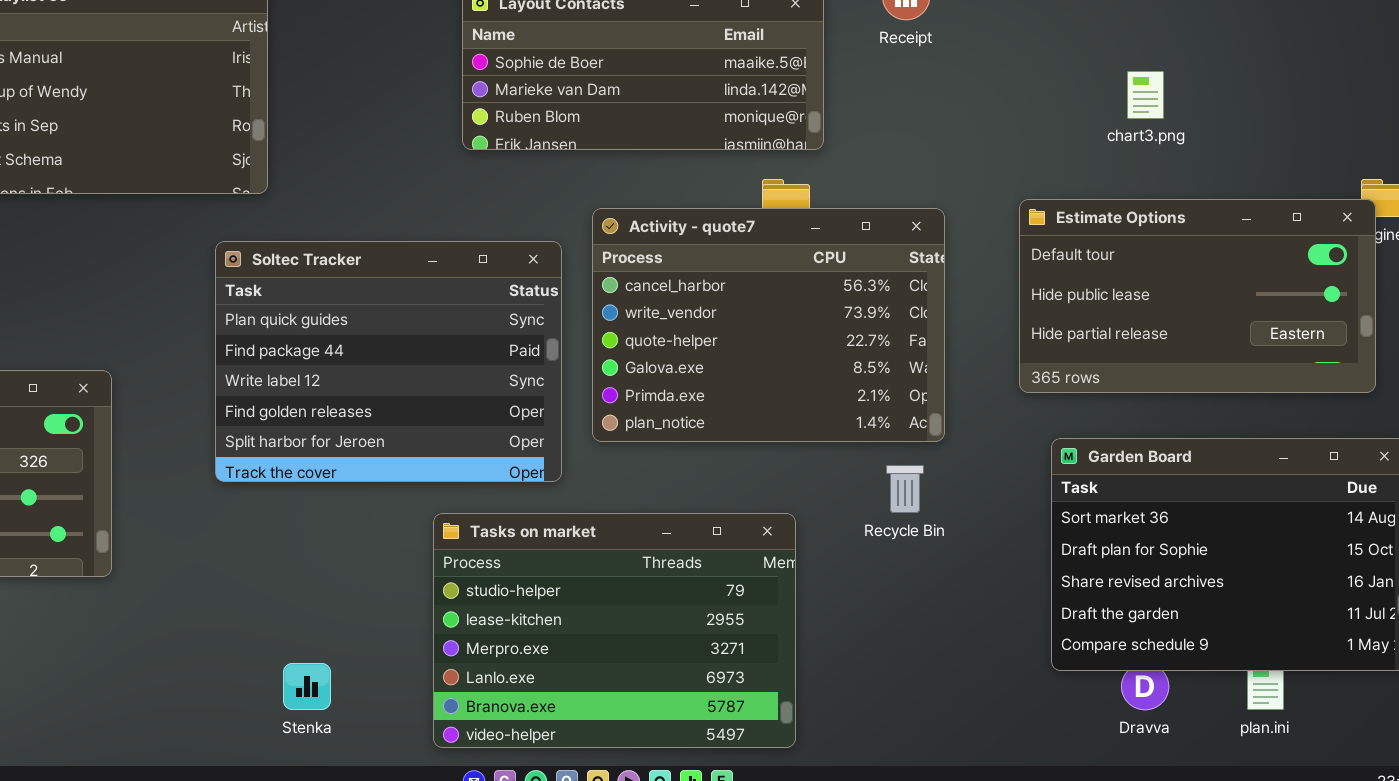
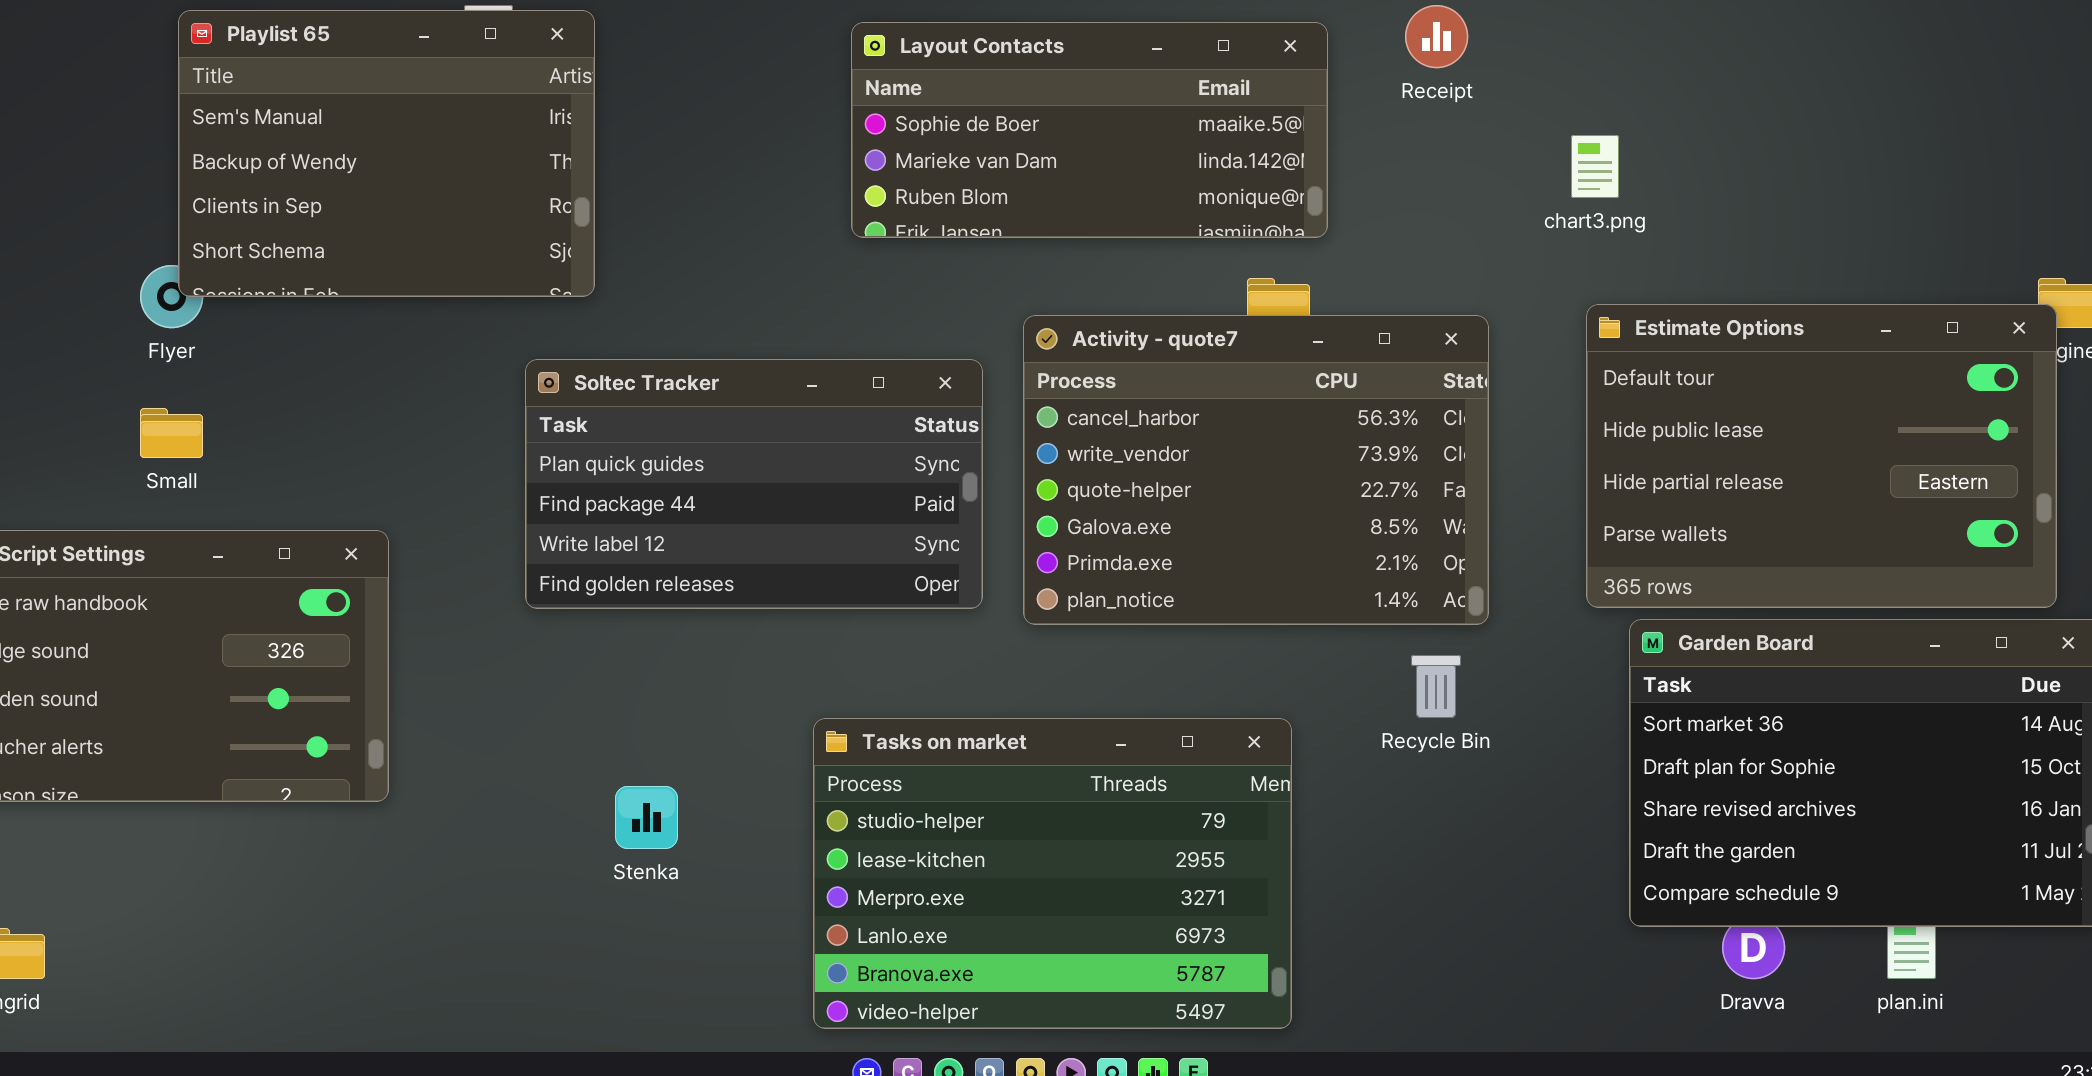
chart3.png: [1127,71,1164,119] -> [1571,135,1619,198], moved
Estimate Options: [1019,199,1376,393] -> [1586,304,2057,608], resized
Soltec Tracker: [215,241,562,482] -> [525,359,983,609], resized
Stenka: [283,663,331,710] -> [615,786,678,849], moved

